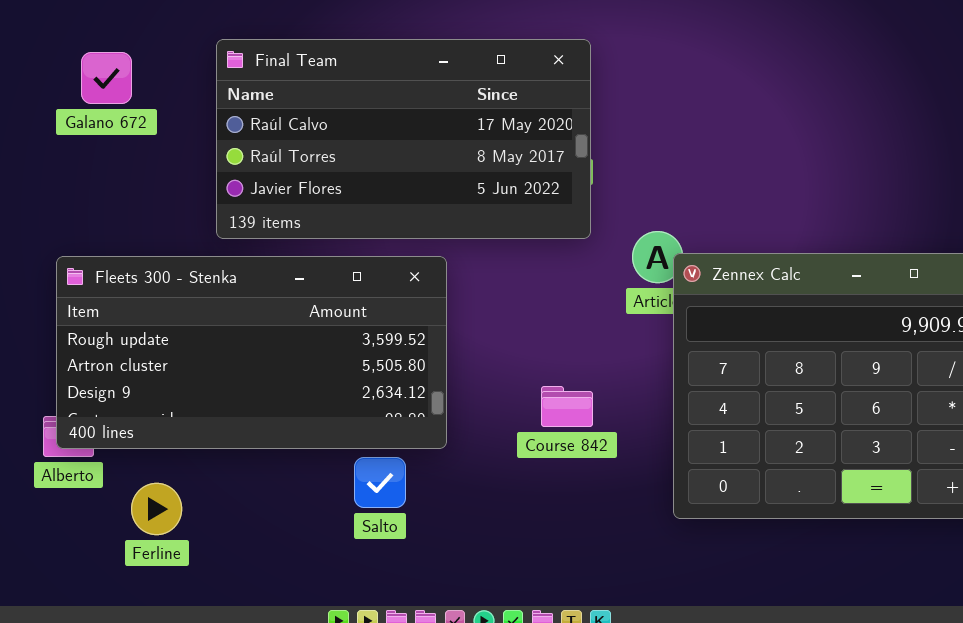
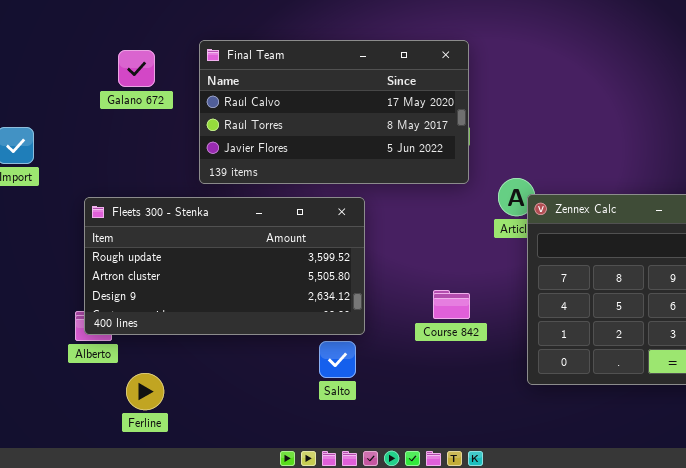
Galano 672: [81,52,132,104] -> [118,50,155,87], moved
Salto: [354,457,406,508] -> [319,341,356,378], moved
Ferline: [131,483,182,535] -> [126,373,164,410], moved

